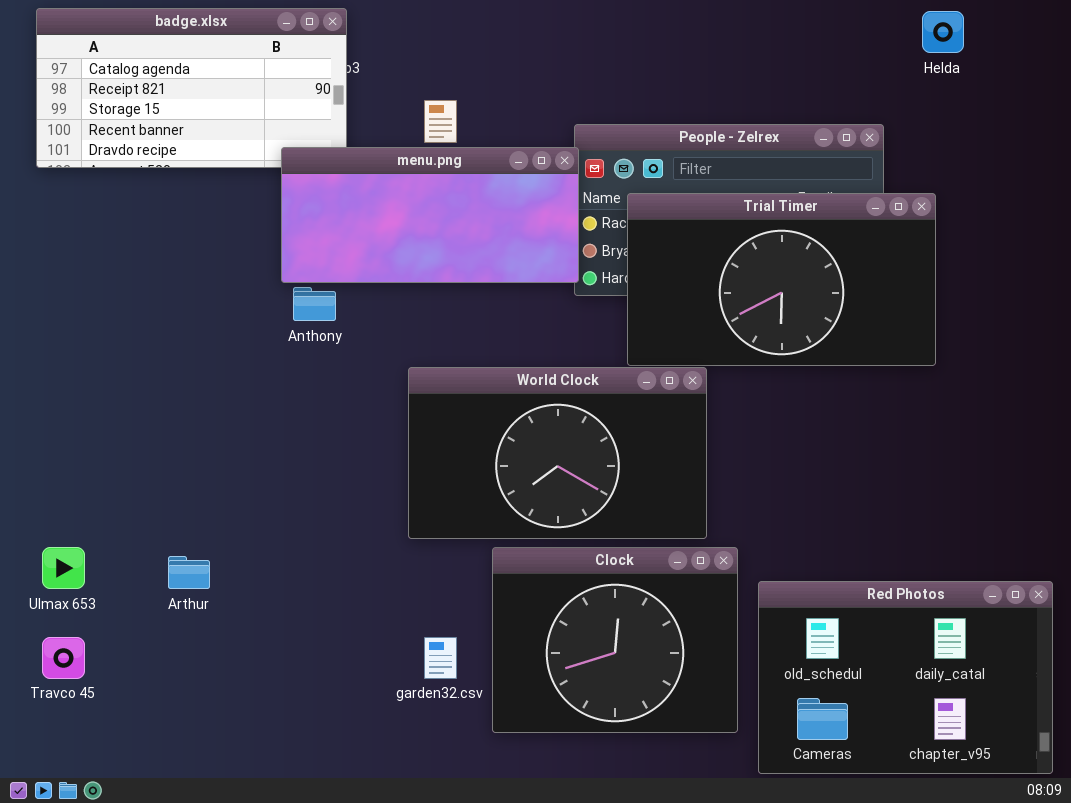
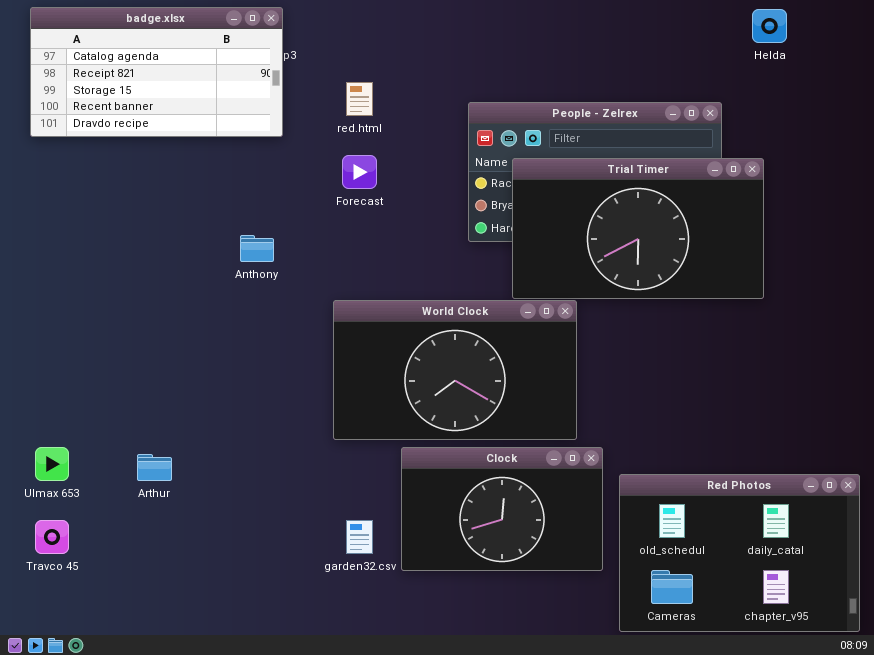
menu.png: [281,147,579,283] -> none, closed
Clock: [492,547,738,733] -> [401,447,603,571], resized

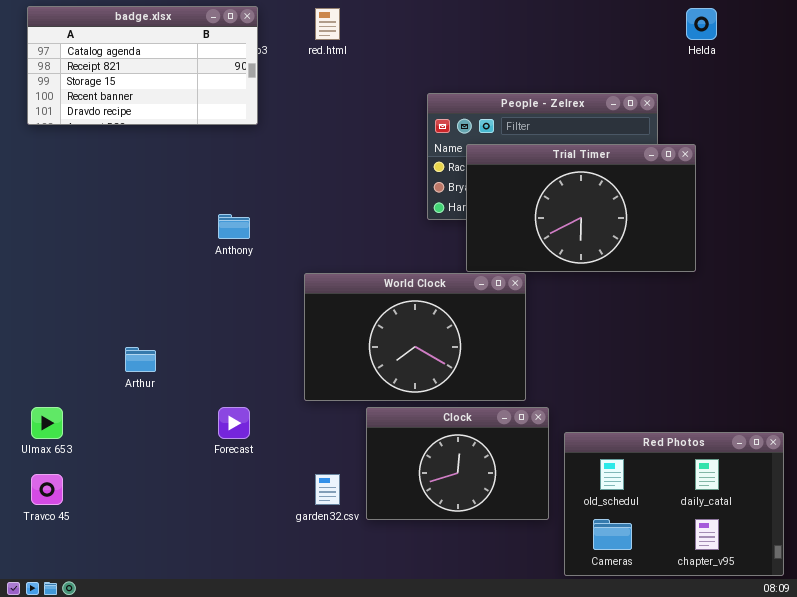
red.html: [346,82,373,116] -> [315,8,340,40], moved
Forecast: [342,155,377,189] -> [218,407,250,439], moved
Arthur: [137,454,172,481] -> [125,347,156,372], moved

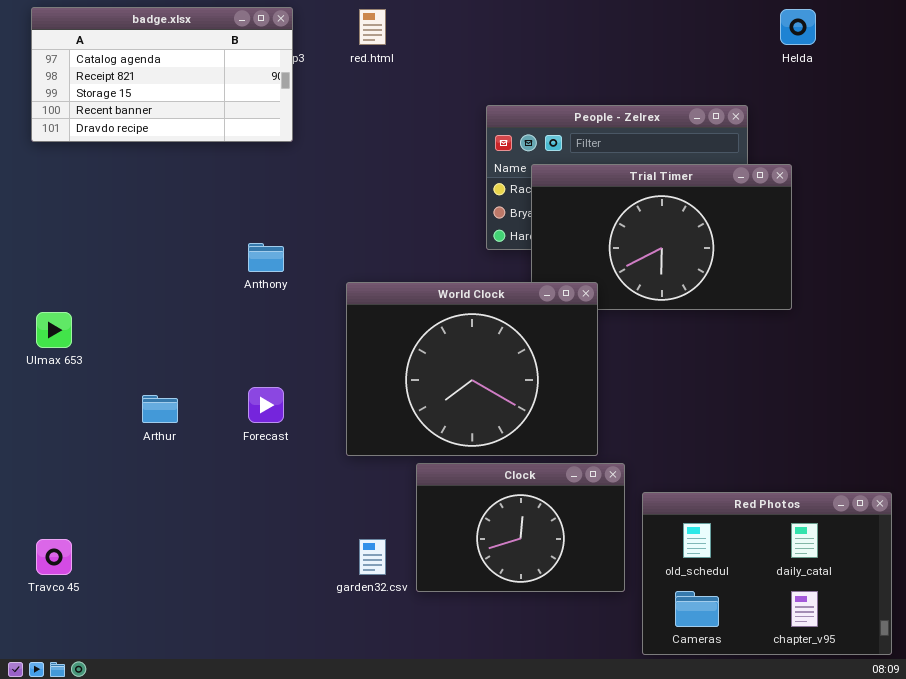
World Clock: [304,273,526,401] -> [346,282,598,456], resized
Ulmax 653: [31,407,63,439] -> [36,312,72,348], moved
Forecast: [218,407,250,439] -> [248,387,284,423], moved

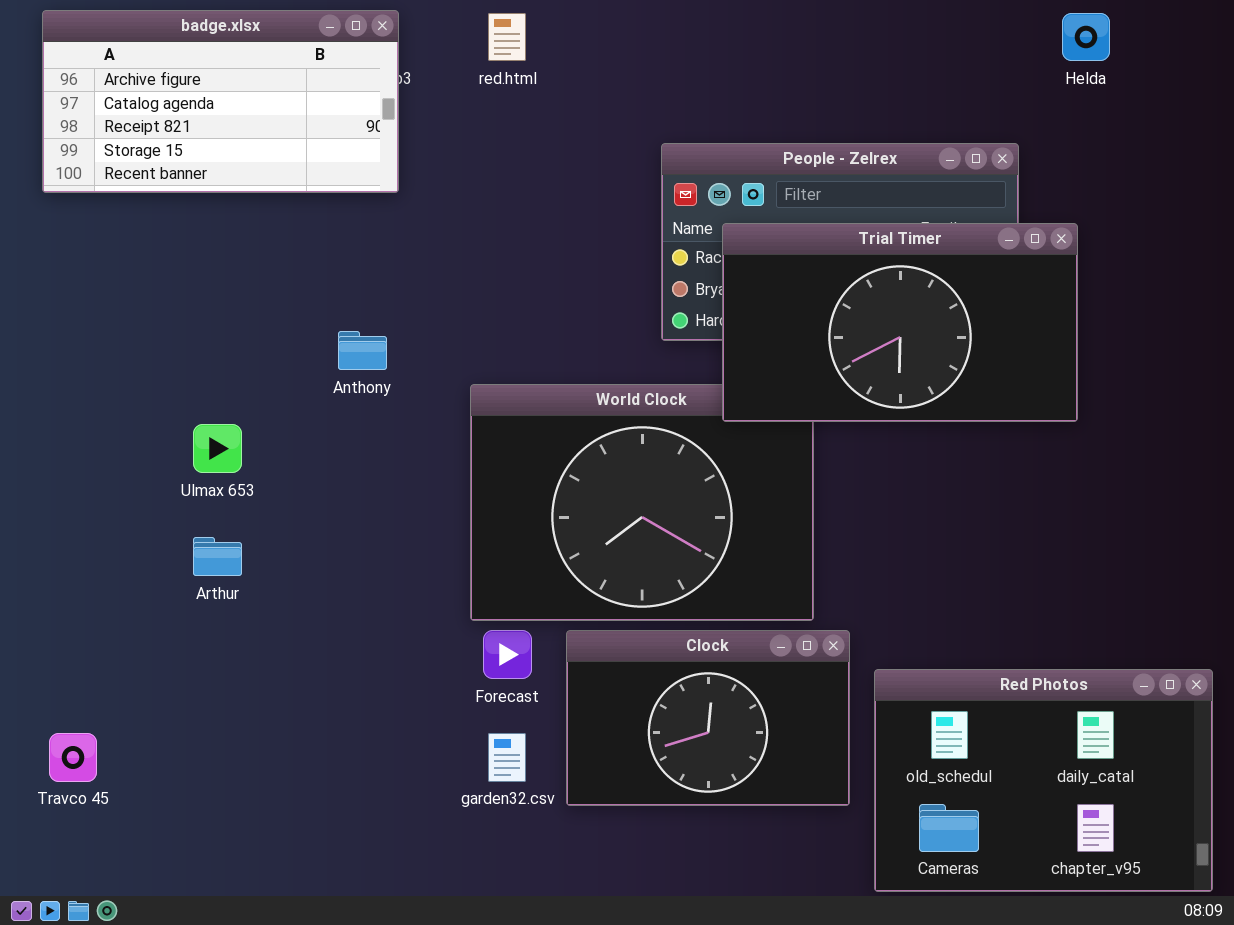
badge.xlsx: [31,7,293,142] -> [42,10,399,193], scrolled up 1 row
Trial Timer: [531,164,792,310] -> [722,223,1078,422], raised
Ulmax 653: [36,312,72,348] -> [193,424,242,473], moved
Forecast: [248,387,284,423] -> [483,630,532,679], moved

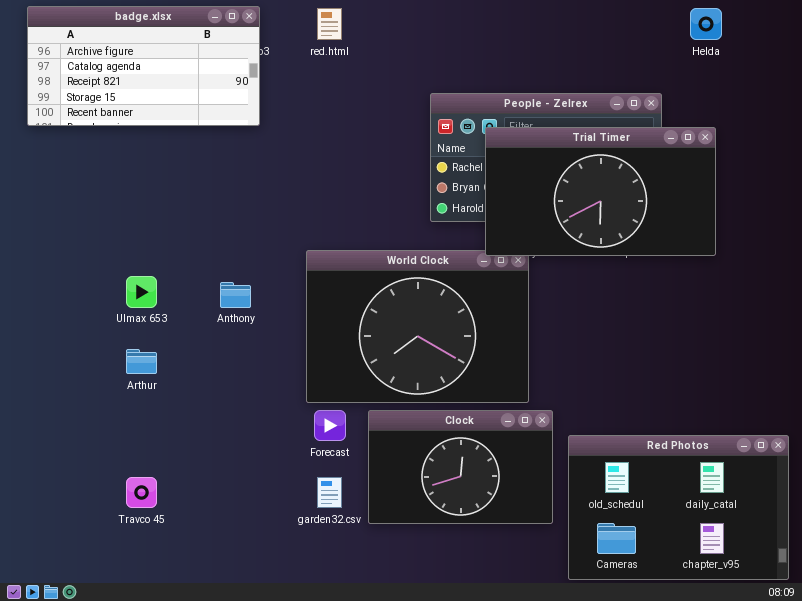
Trial Timer: [722,223,1078,422] -> [485,127,716,256], moved
Anthony: [338,331,387,370] -> [220,282,251,308], moved
Travco 45: [49,733,97,782] -> [126,477,157,508], moved

